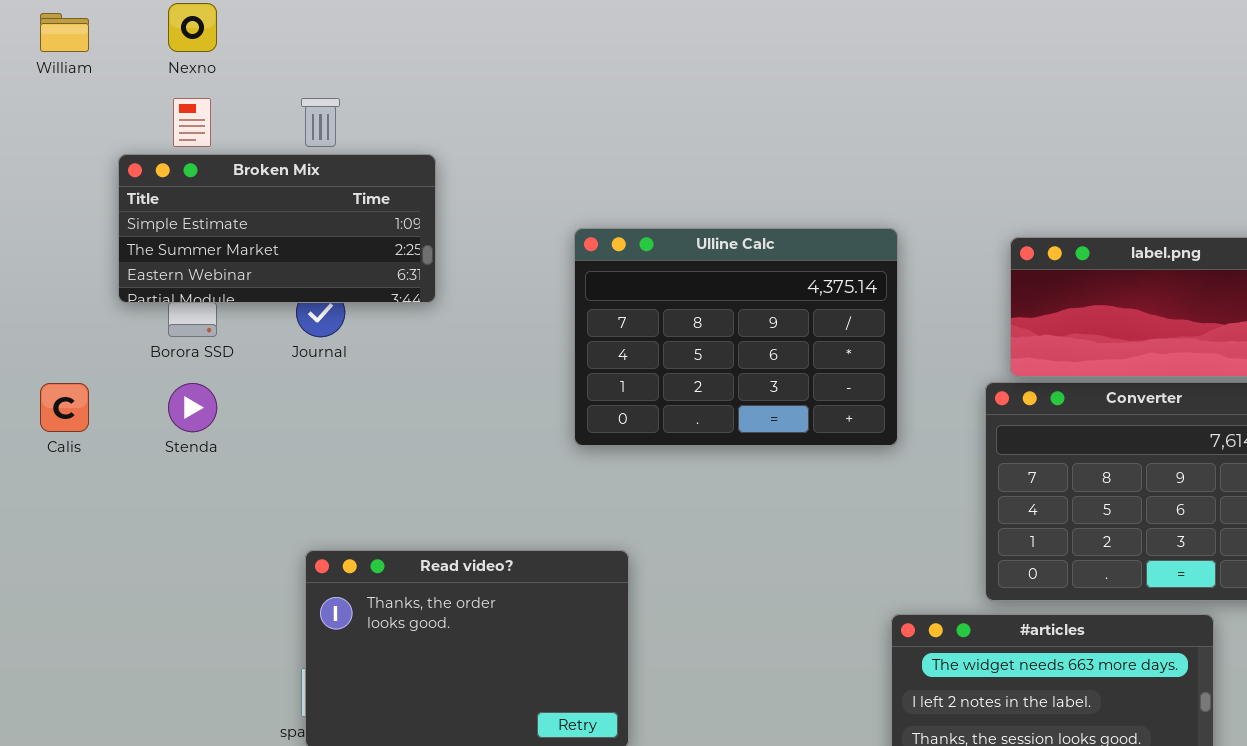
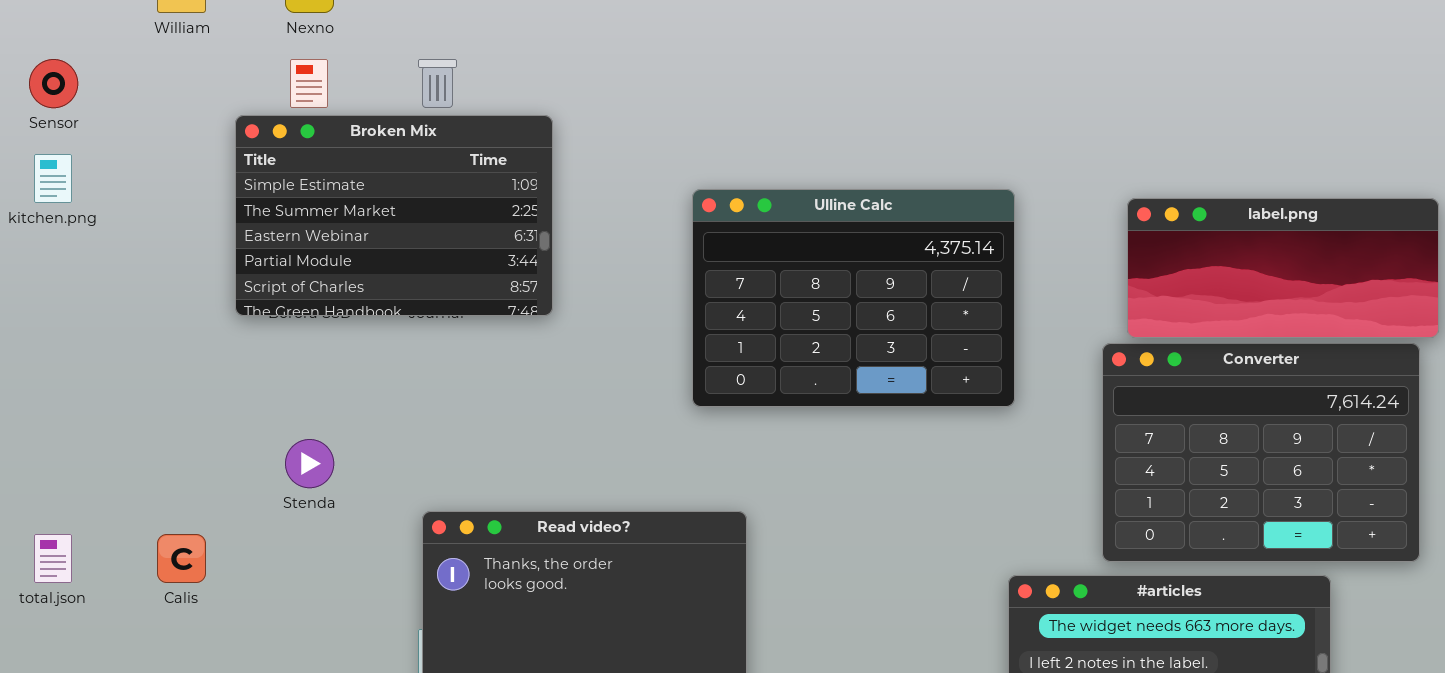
Broken Mix: [118,154,436,303] -> [235,115,553,316], resized
Calis: [40,383,89,432] -> [157,534,206,583], moved
Stenda: [168,383,217,432] -> [285,439,334,488], moved

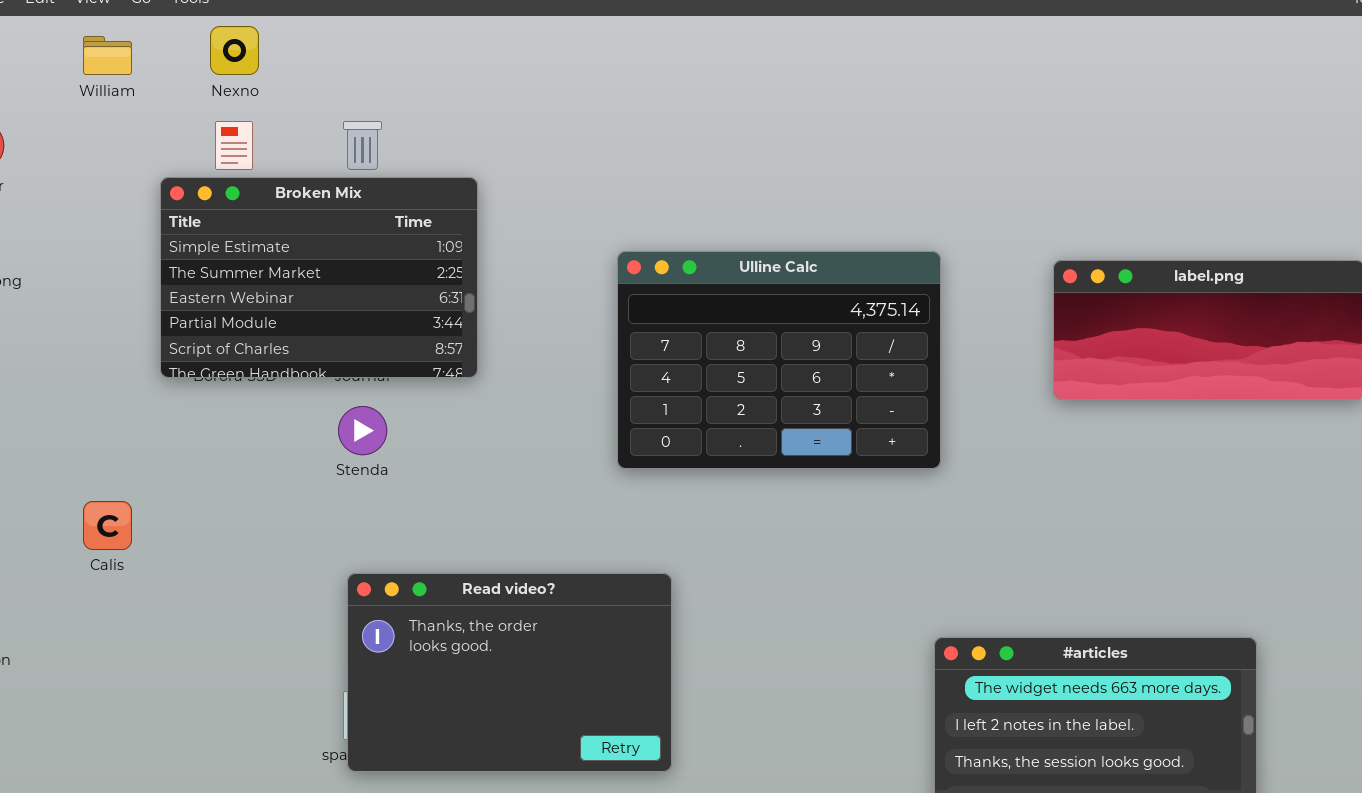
Converter: [1102,343,1420,562] -> none, closed
Stenda: [285,439,334,488] -> [338,406,387,455], moved
Calis: [157,534,206,583] -> [83,501,132,550], moved

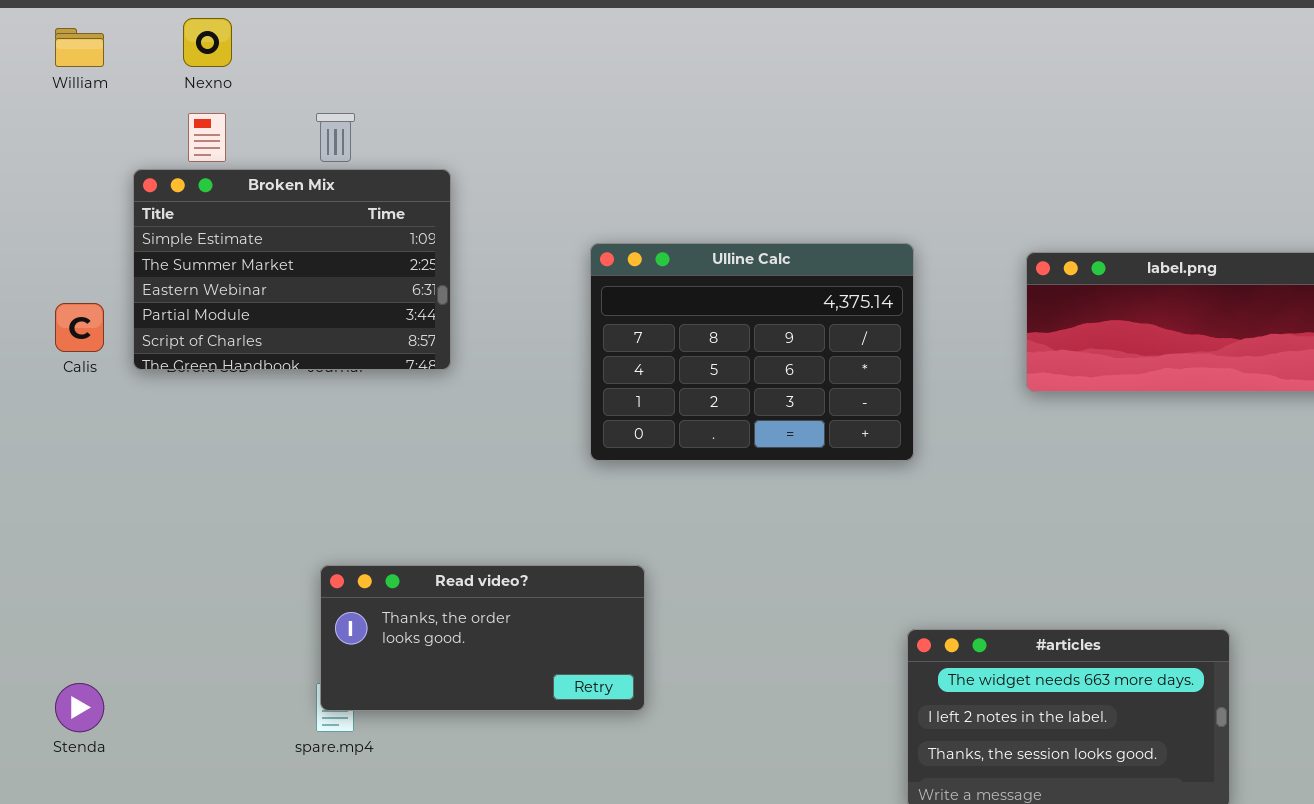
Stenda: [338,406,387,455] -> [55,683,104,732], moved
Calis: [83,501,132,550] -> [55,303,104,352], moved
Read video?: [347,573,672,772] -> [320,565,645,711], resized

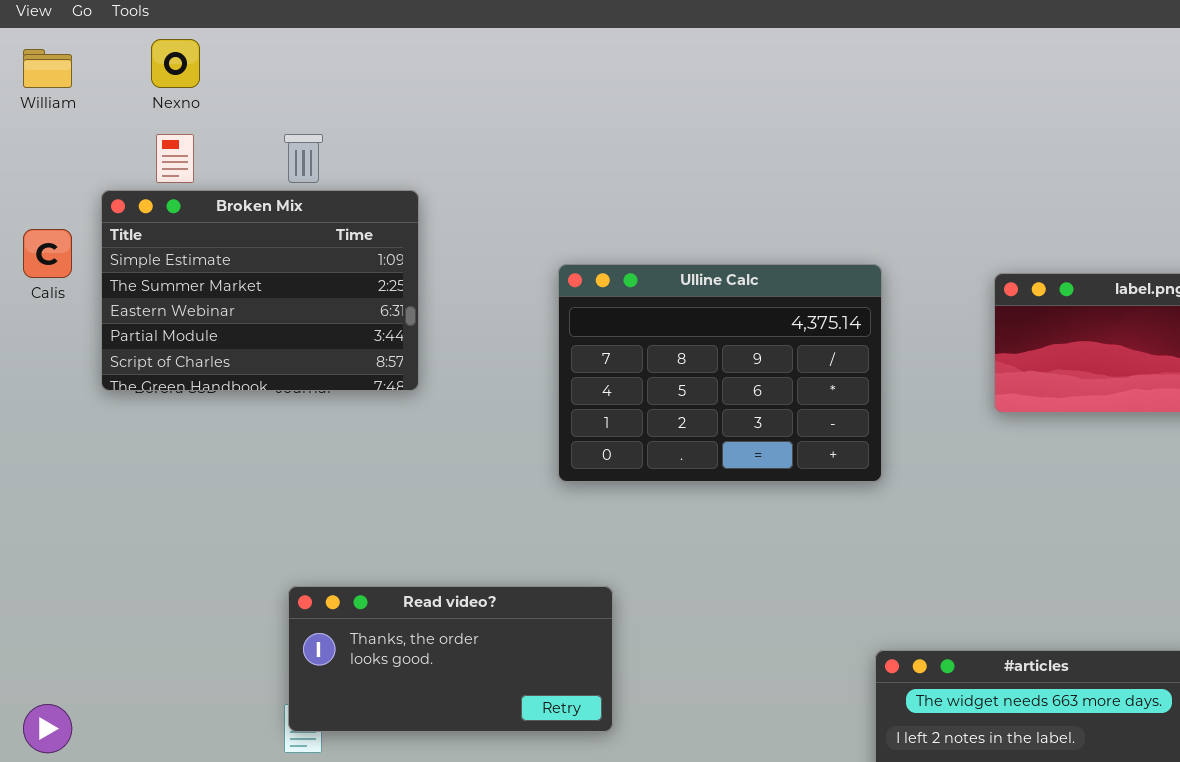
Calis: [55,303,104,352] -> [23,229,72,278], moved

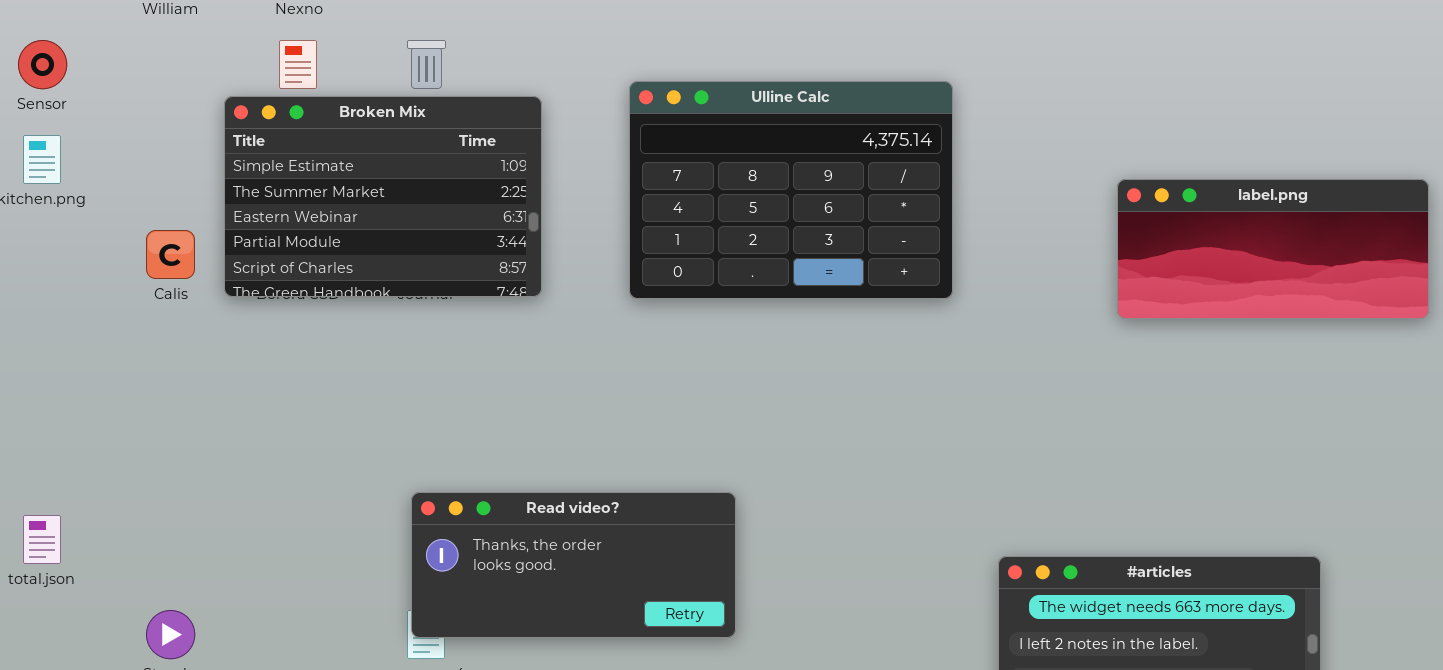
Calis: [23,229,72,278] -> [146,230,195,279], moved
Ulline Calc: [558,264,882,482] -> [629,81,953,299], moved

